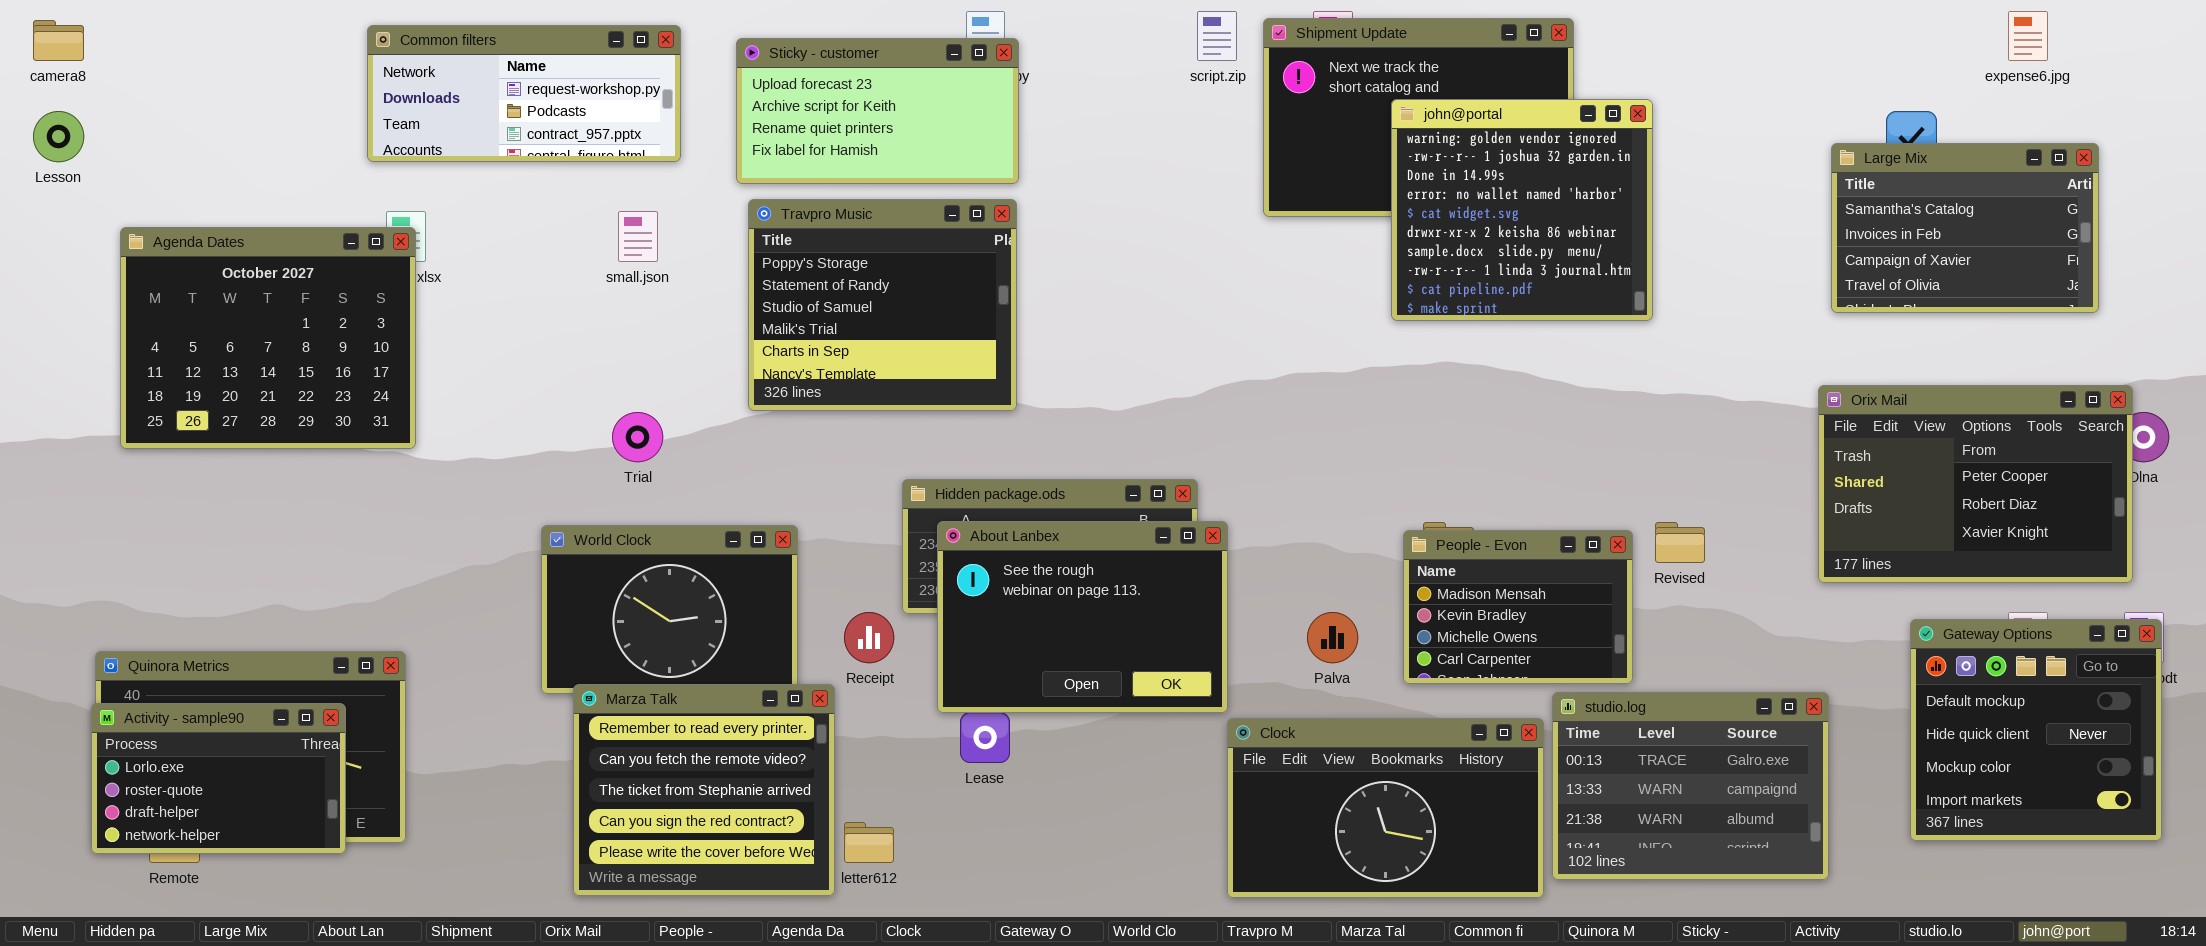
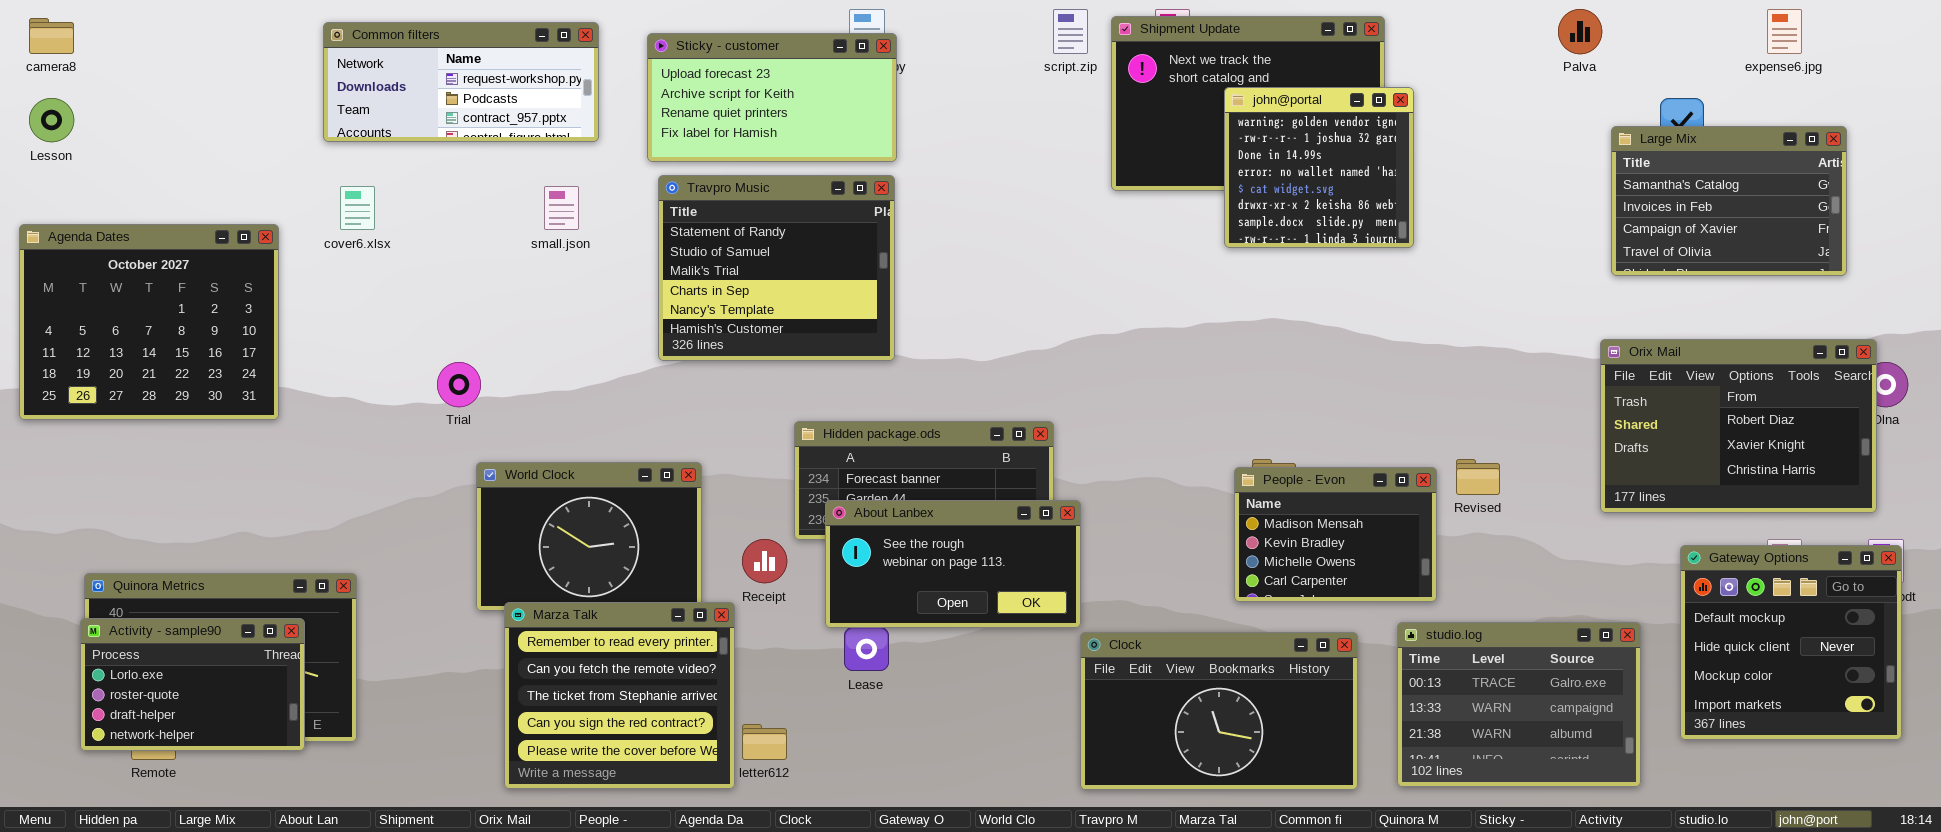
john@portal: [1391,99,1653,321] -> [1224,87,1414,248], resized
Travpro Music: [748,199,1017,411] -> [658,175,895,361], scrolled down 1 row
Agenda Dates: [120,227,416,449] -> [19,224,279,420], moved
Orix Mail: [1818,385,2133,583] -> [1600,339,1877,513], scrolled down 1 row
Trial: [612,412,663,462] -> [437,362,481,407], moved
About Lanbex: [937,521,1228,713] -> [825,500,1081,628], resized
Palva: [1307,612,1358,663] -> [1558,9,1602,54], moved
studio.log: [1552,692,1829,880] -> [1397,622,1641,787], moved

